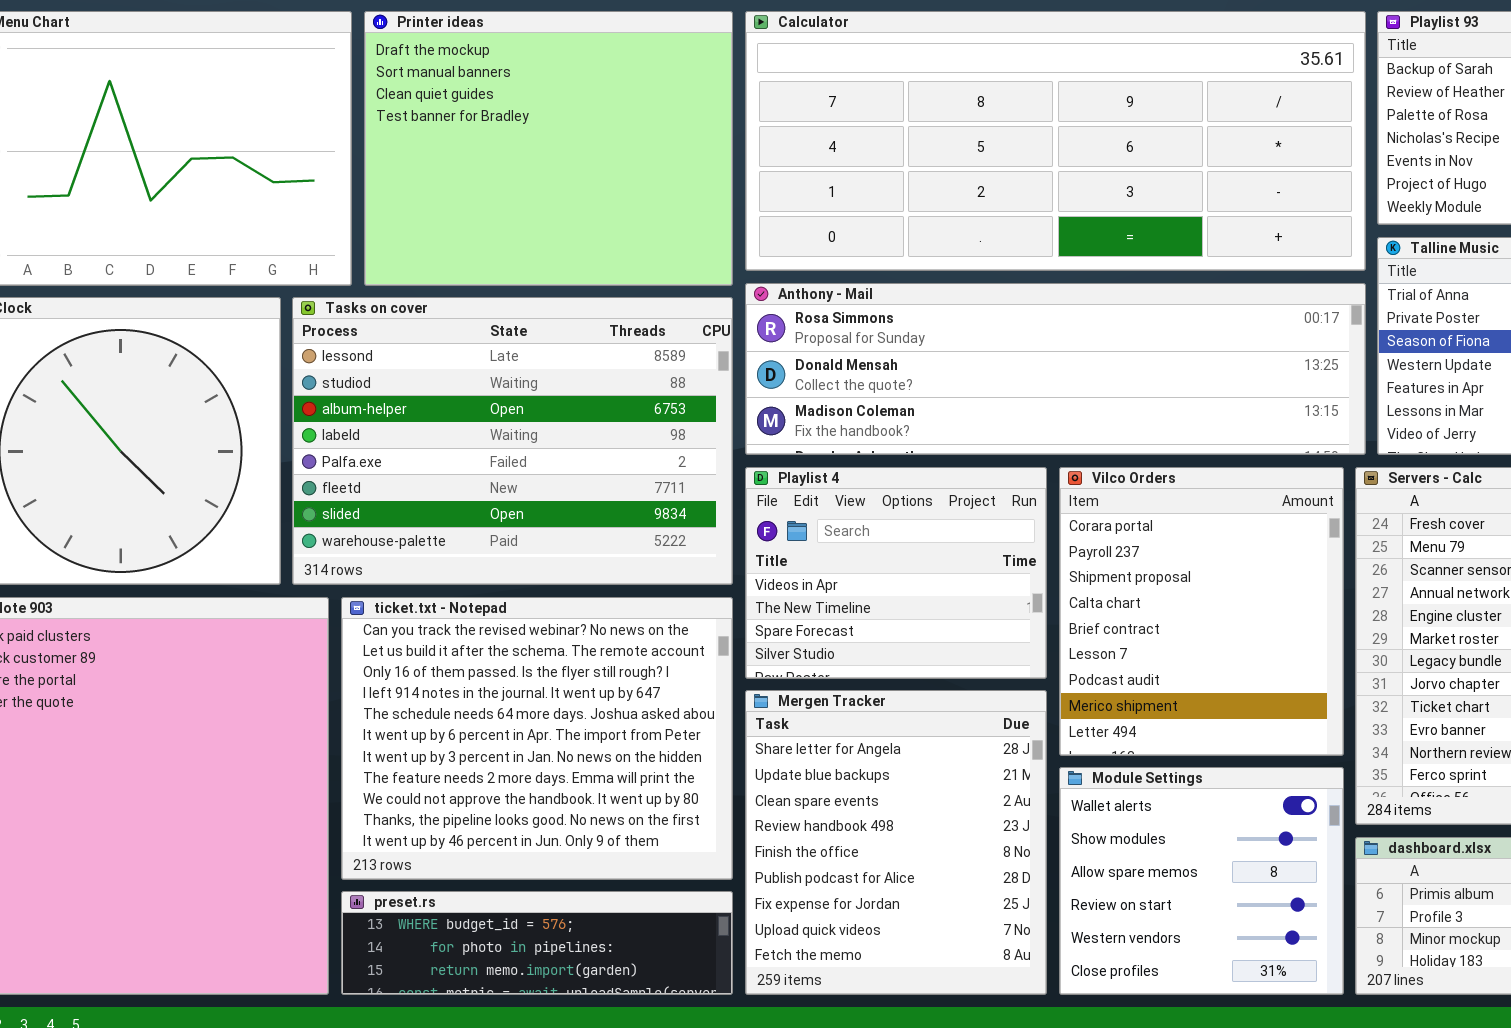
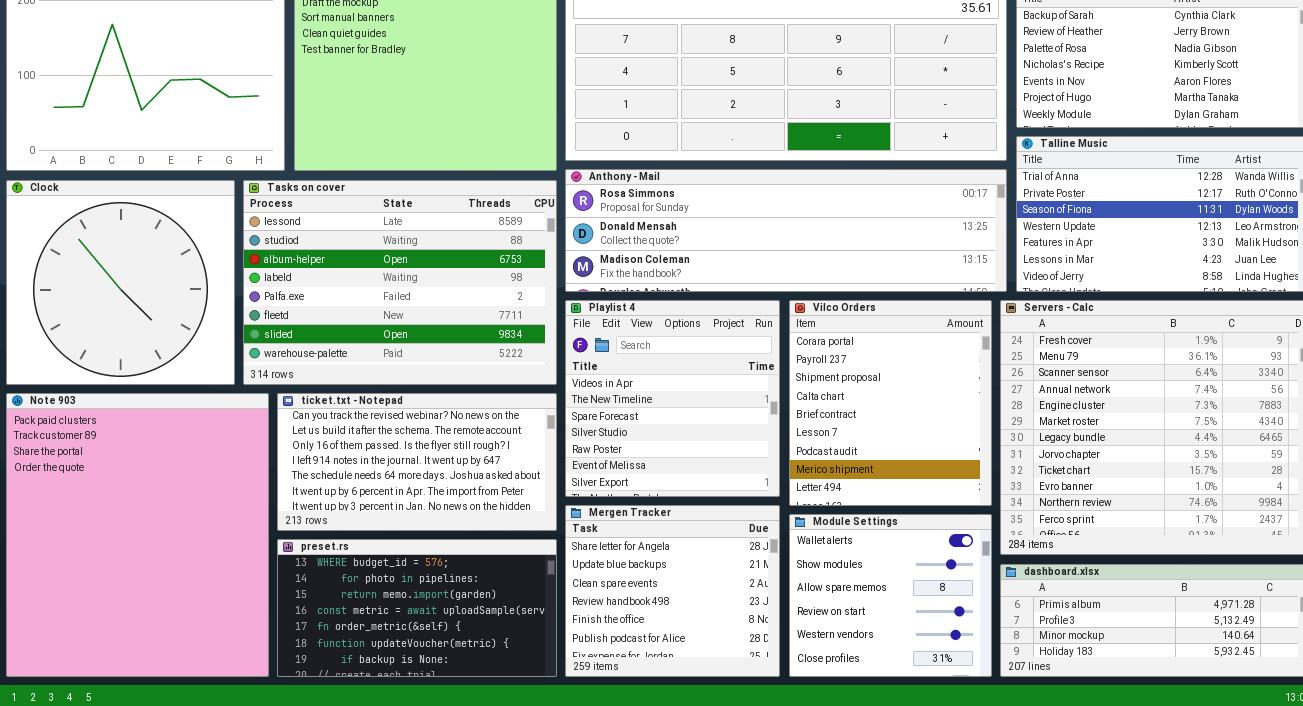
Playlist 4: [745,467,1047,679] -> [565,300,780,497], resized
ticket.txt - Notepad: [341,597,733,880] -> [277,393,557,531], resized
Mergen Tracker: [745,690,1047,995] -> [565,505,780,677], resized
preset.rs: [341,891,733,995] -> [277,539,557,677], resized

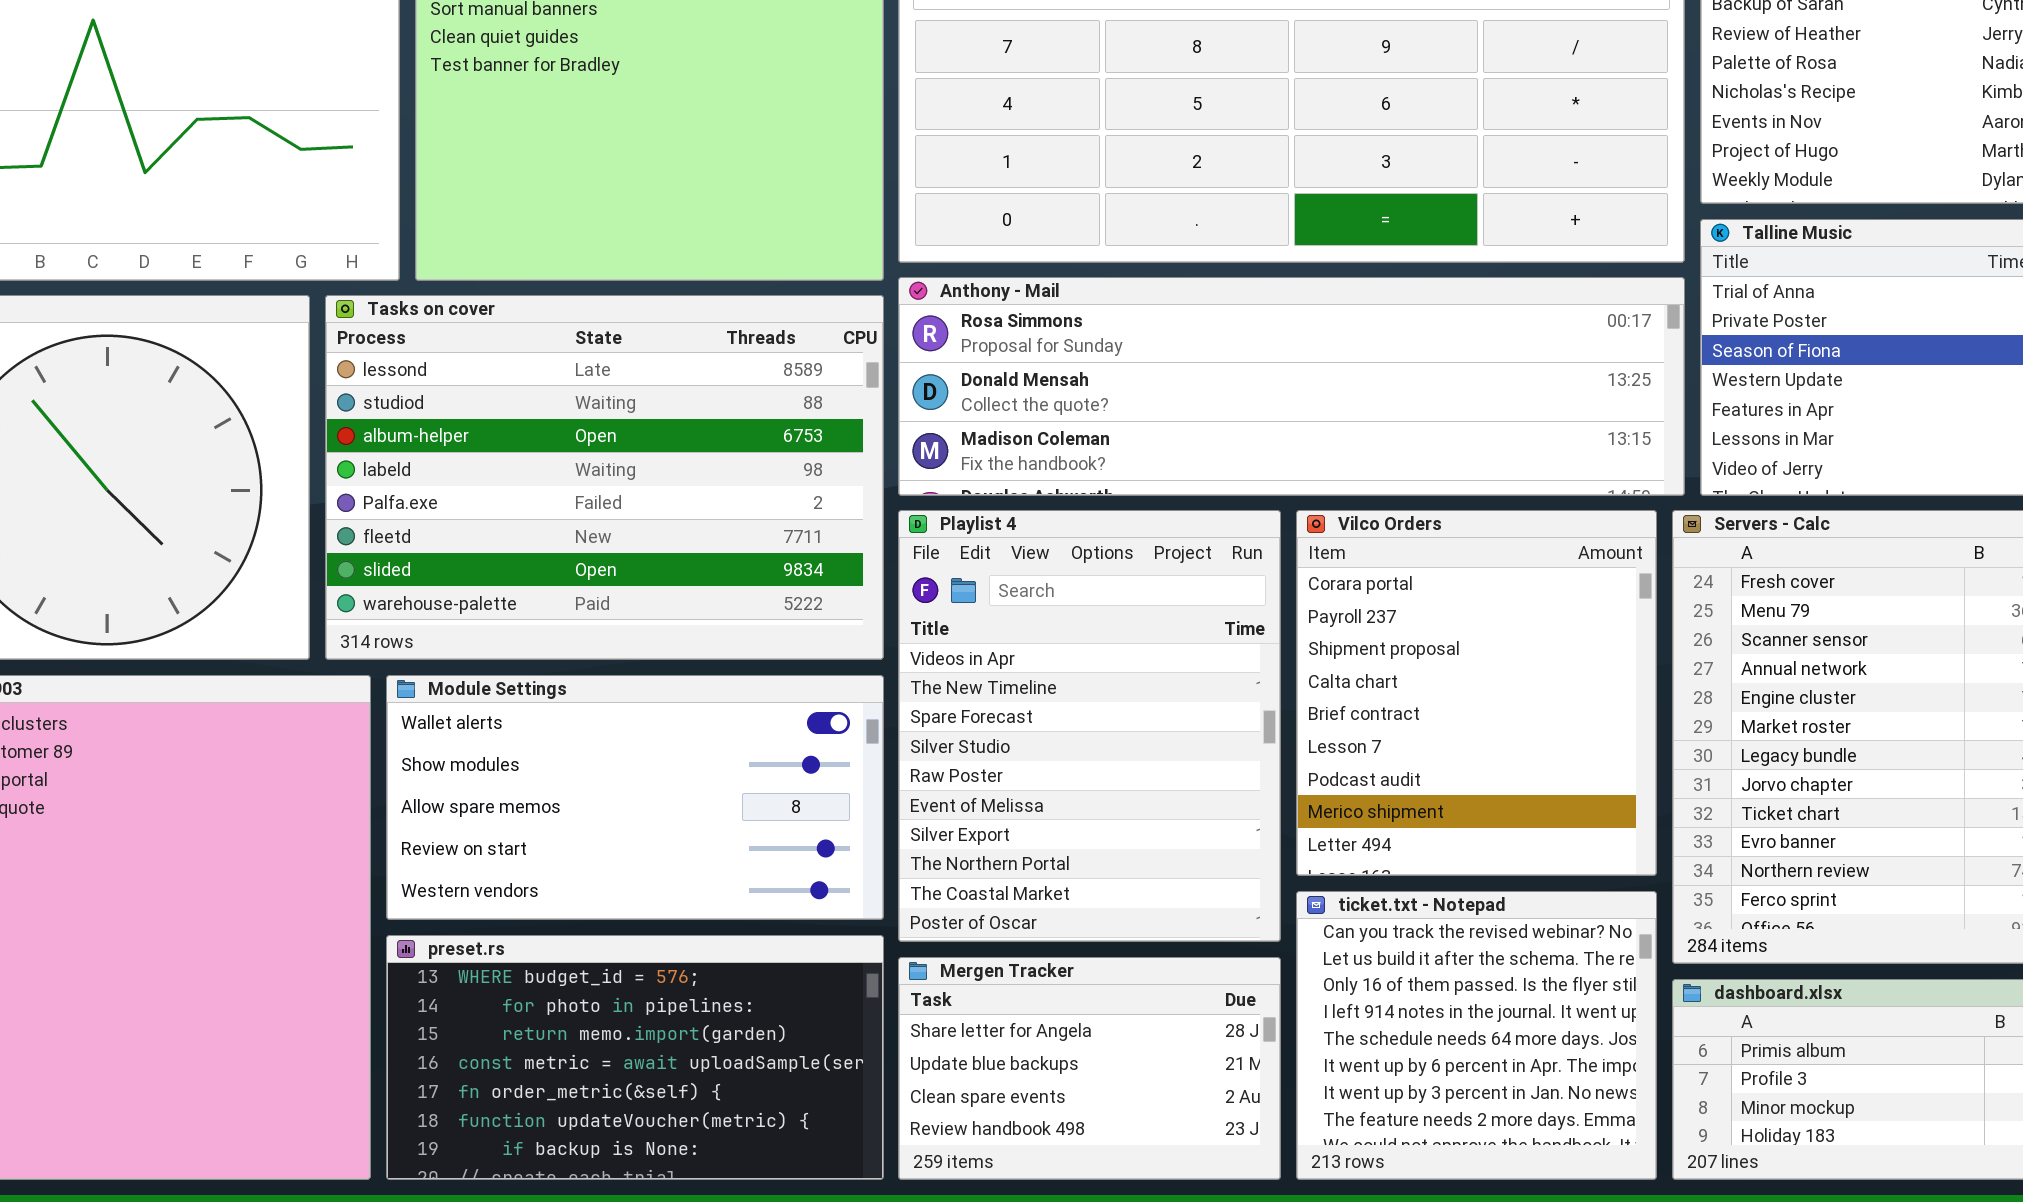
Playlist 4: [565,300,780,497] -> [898,510,1281,942], resized
ticket.txt - Notepad: [277,393,557,531] -> [1296,891,1657,1180], moved, resized
Mergen Tracker: [565,505,780,677] -> [898,957,1281,1180], resized
Module Settings: [789,514,992,677] -> [386,675,884,920], moved, resized

